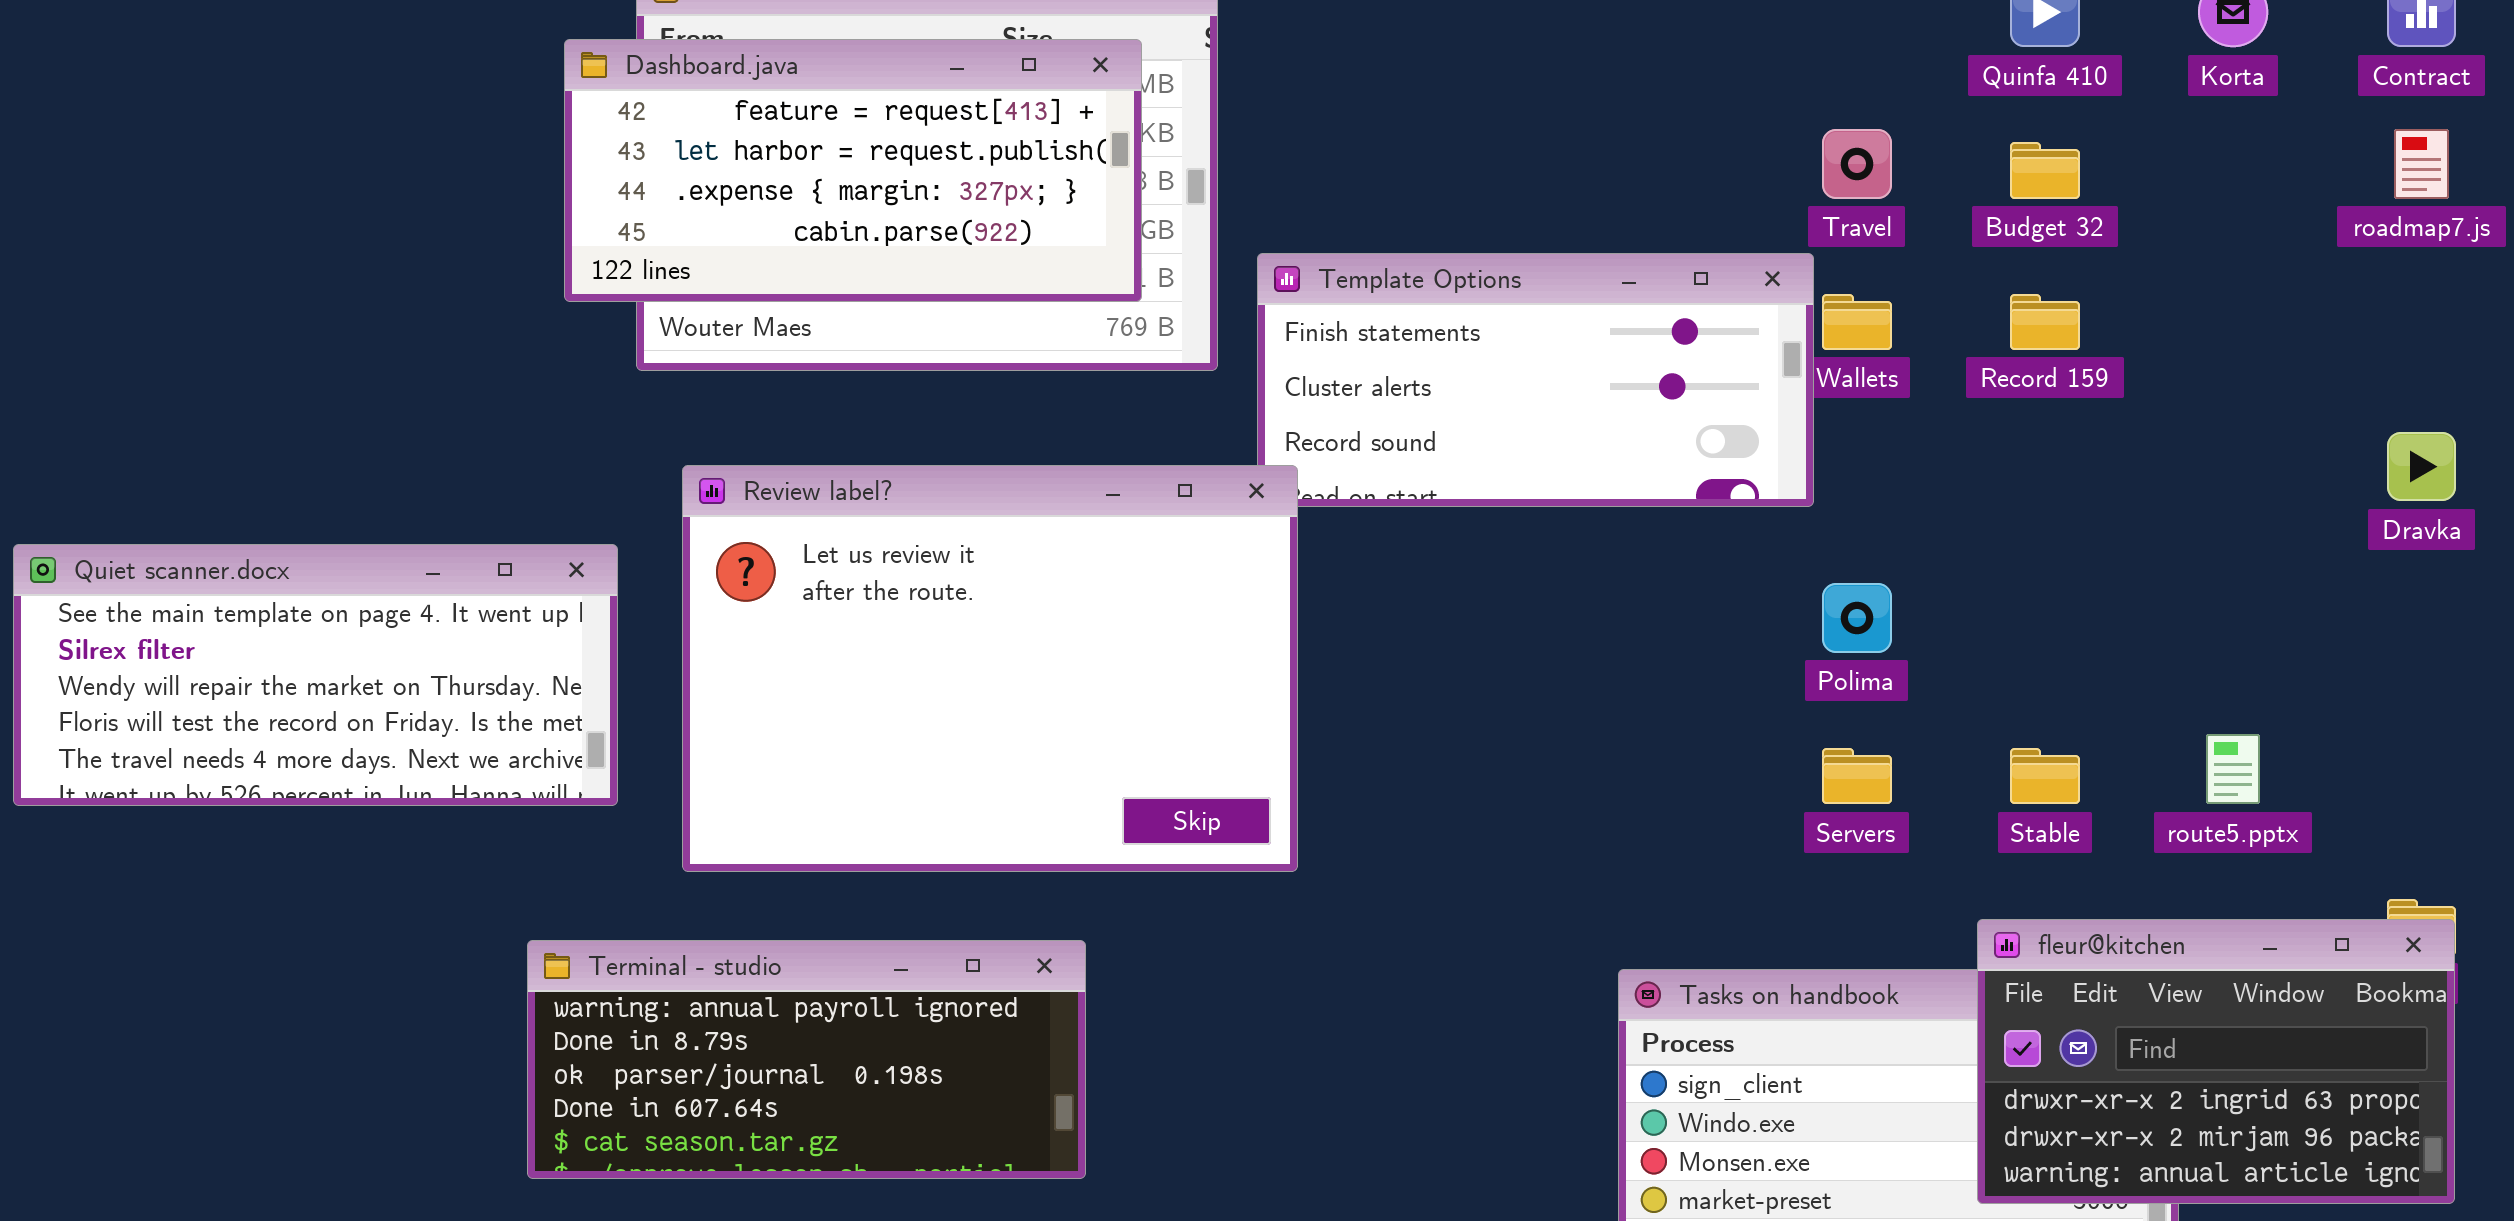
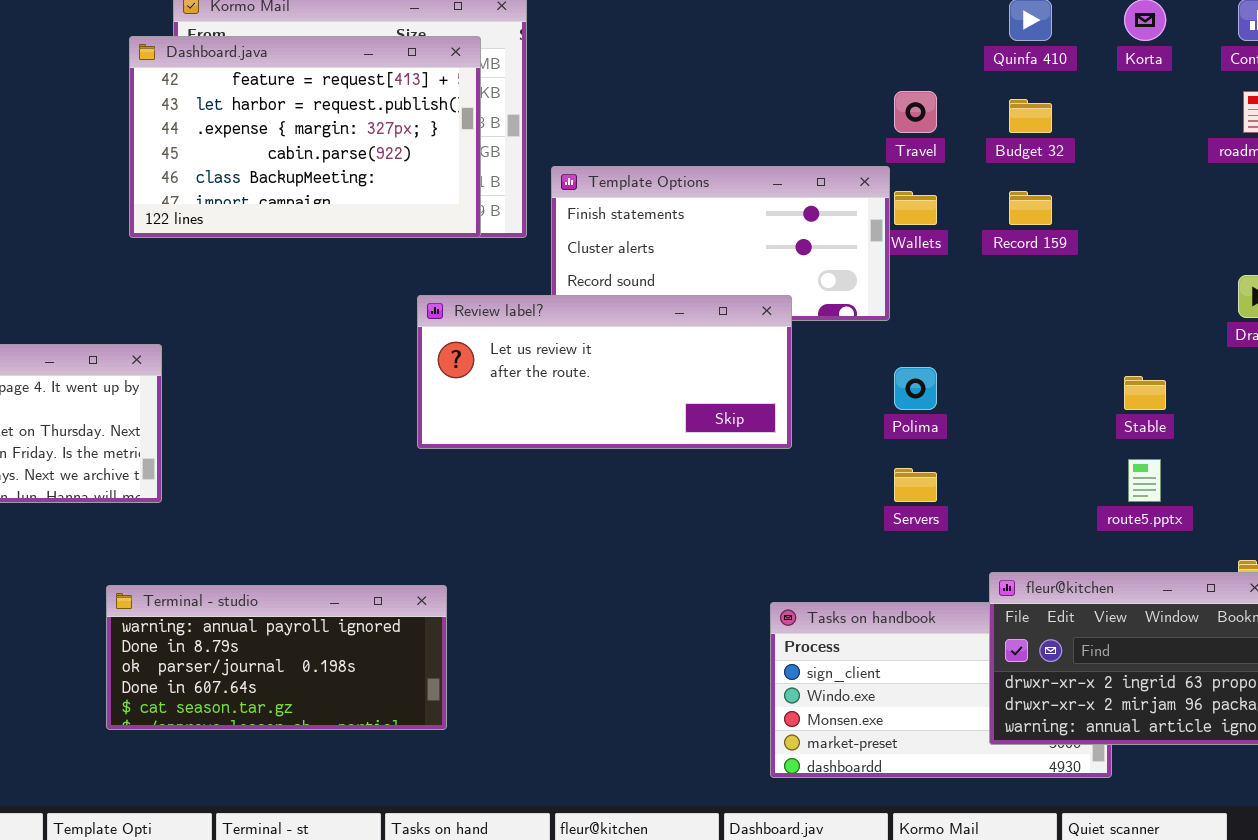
Dashboard.java: [564,39,1142,302] -> [129,36,481,238], resized
Review label?: [682,465,1298,872] -> [417,295,792,449], moved, resized
Stable: [2010,748,2080,804] -> [1124,376,1166,410], moved

